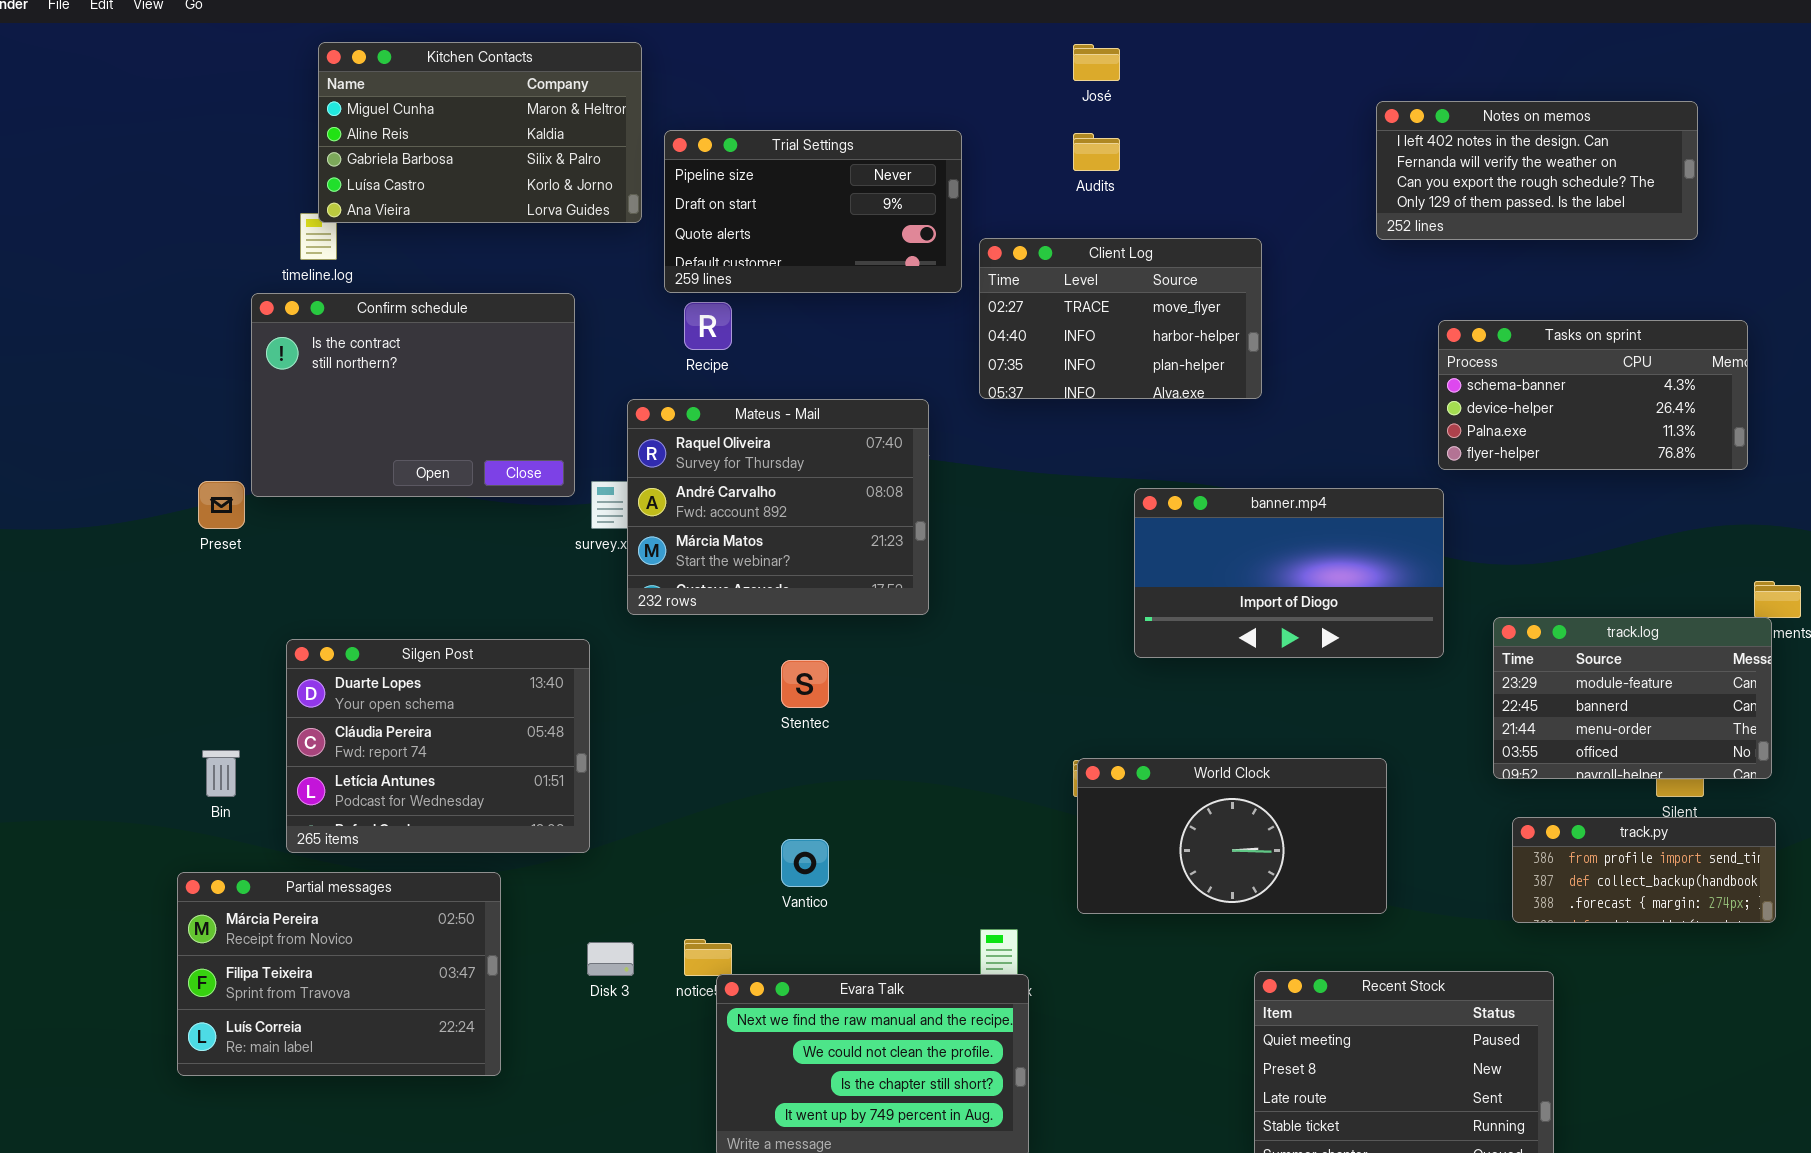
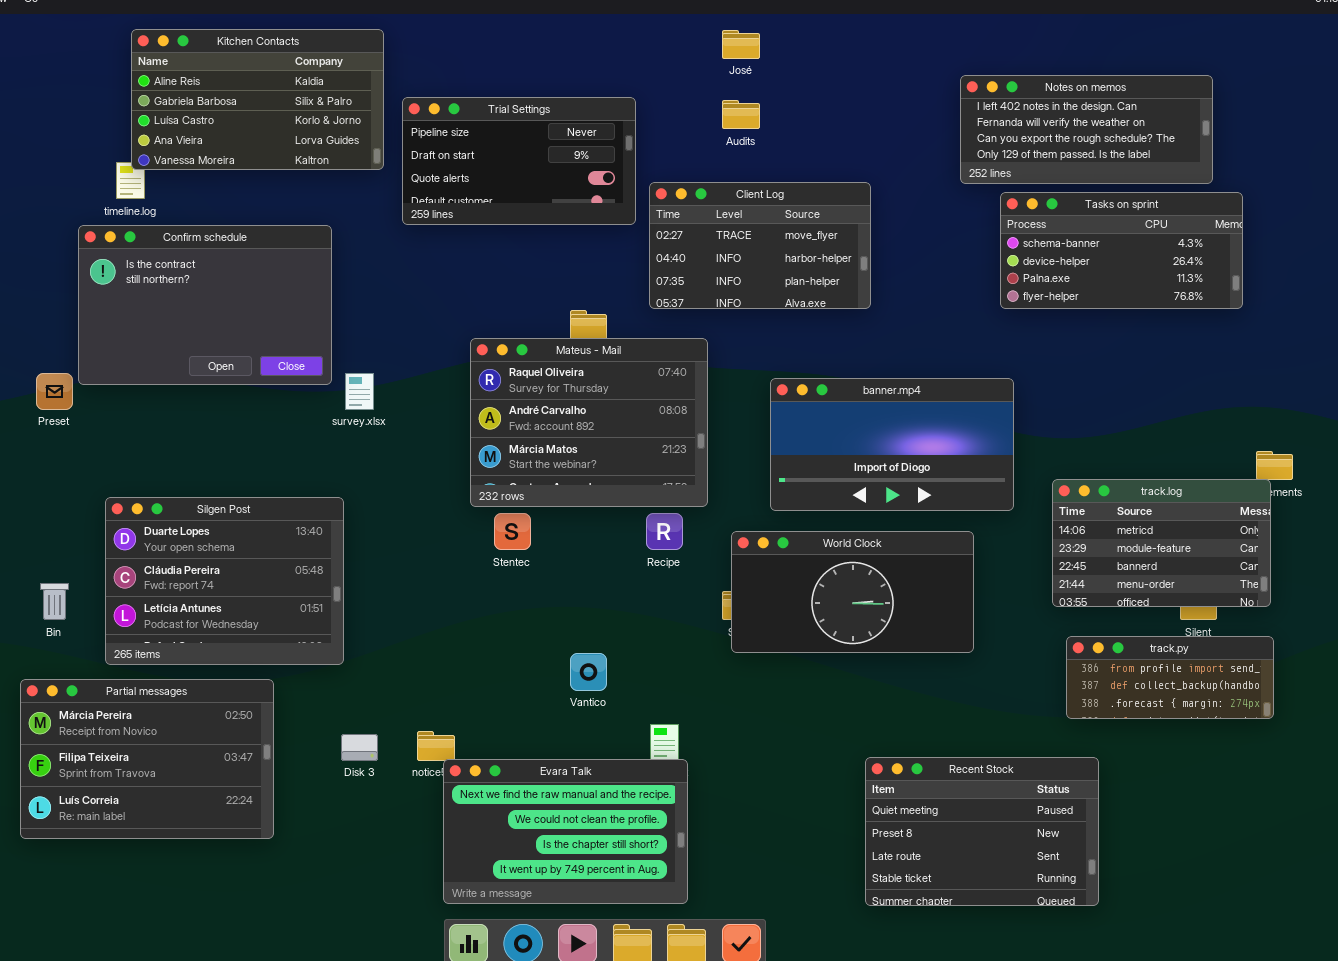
Kitchen Contacts: [318,42,642,223] -> [131,29,384,170], scrolled down 1 row
Recipe: [684,302,732,350] -> [646,513,683,550], moved
Tasks on sprint: [1438,320,1748,470] -> [1000,192,1243,309], moved
Mateus - Mail: [627,399,929,615] -> [470,338,708,507], moved
track.log: [1493,617,1772,779] -> [1052,479,1271,607], scrolled up 1 row
World Clock: [1077,758,1387,914] -> [731,531,974,653], moved
Vantico: [781,839,829,887] -> [570,653,607,691], moved

